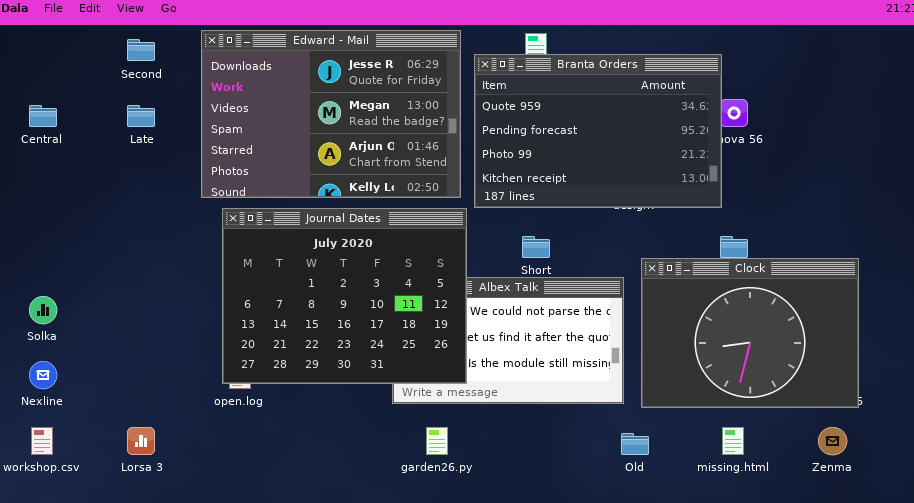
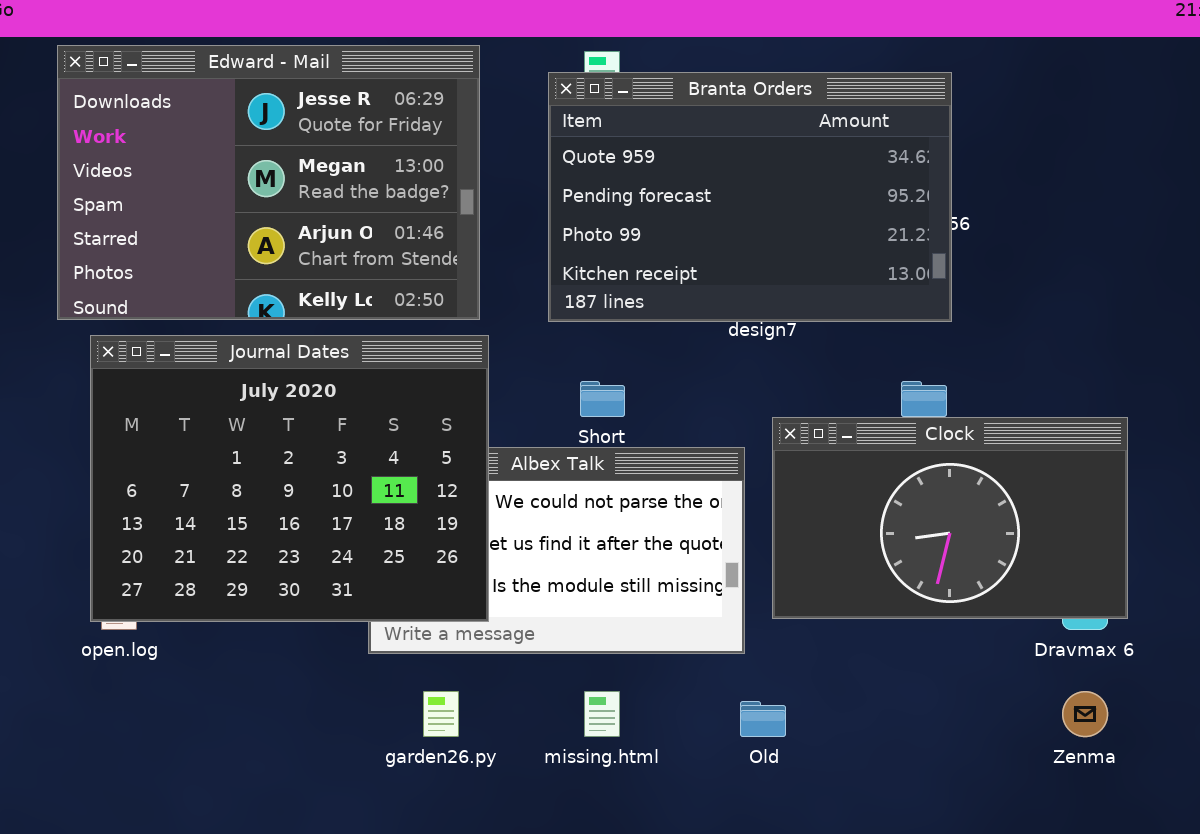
Branta Orders: [474,54,722,208] -> [548,72,952,322], moved
Clock: [641,258,859,408] -> [772,417,1128,619], resized
missing.html: [722,427,744,455] -> [584,691,620,737], moved

